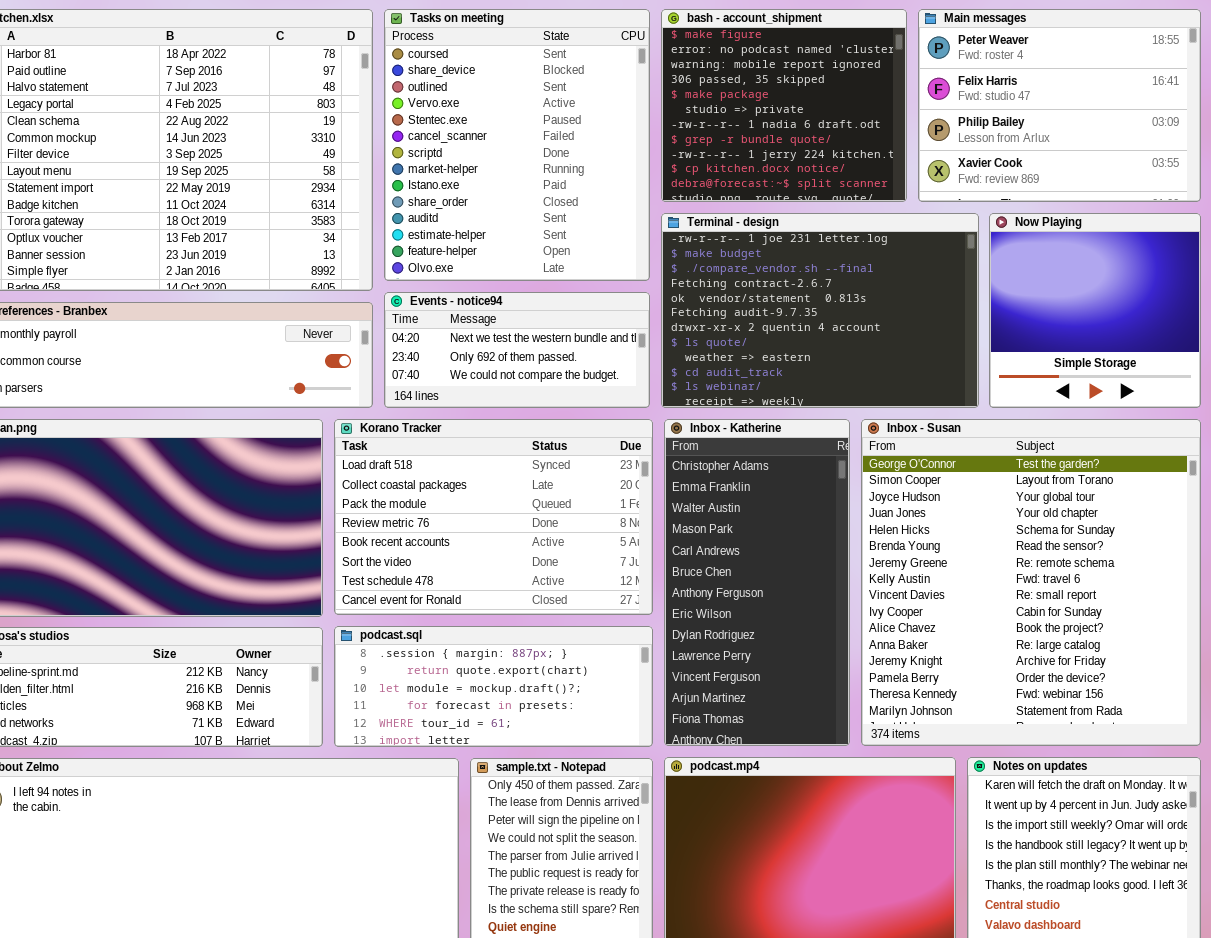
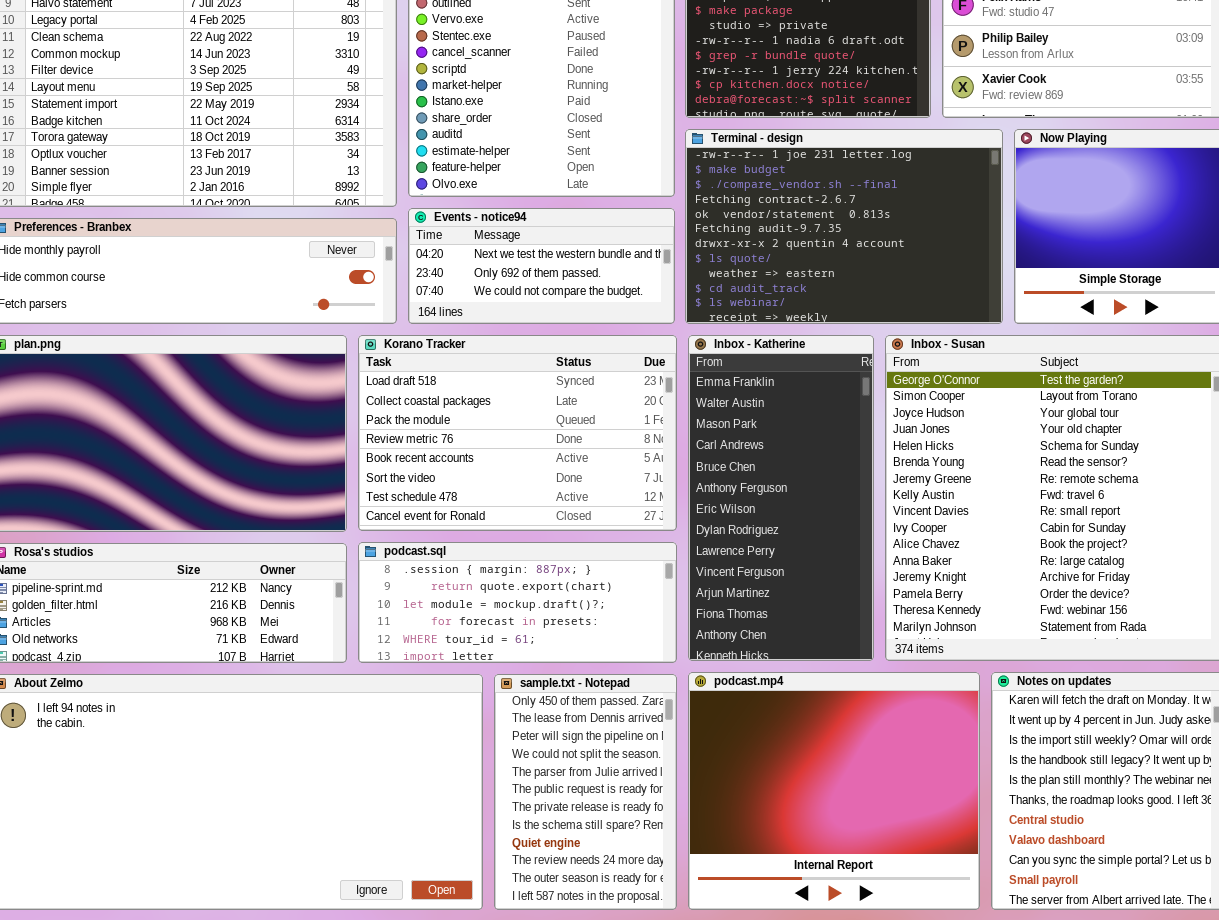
Inbox - Katherine: [664,419,850,746] -> [688,335,874,661], scrolled down 1 row

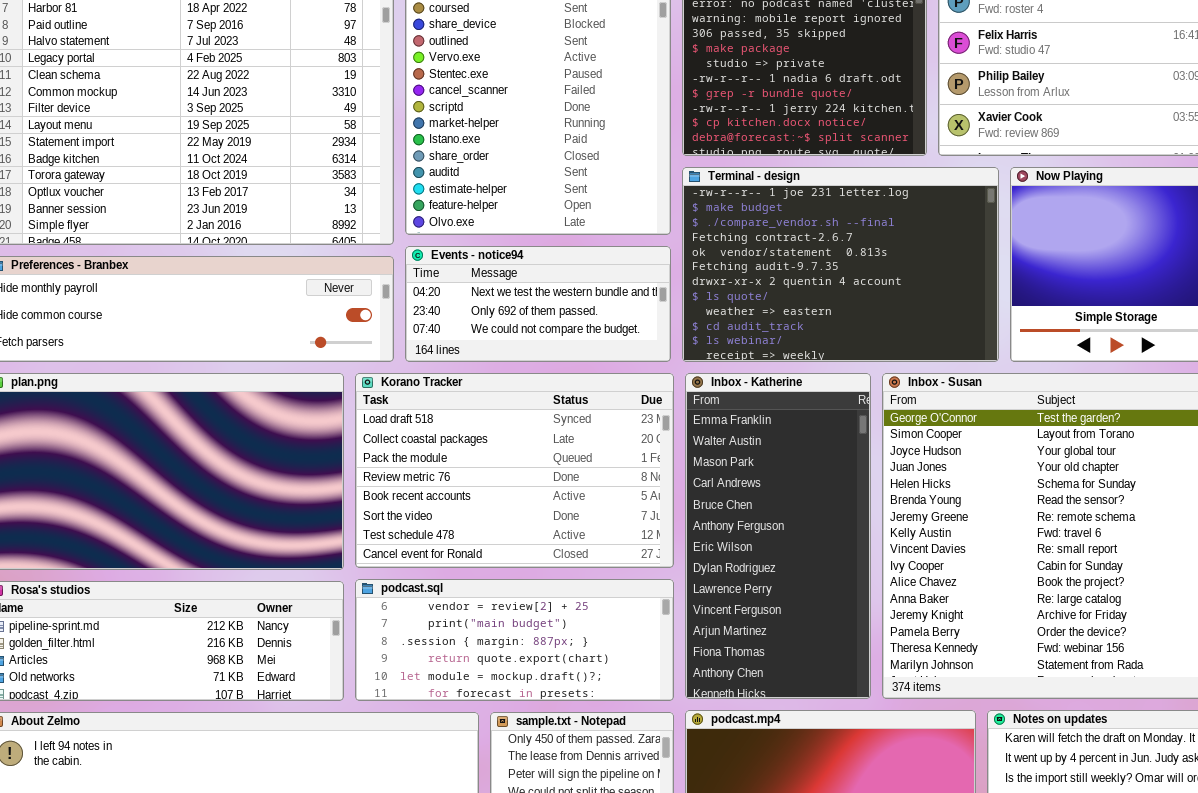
podcast.sql: [358,542,677,663] -> [355,579,674,701], scrolled up 2 rows

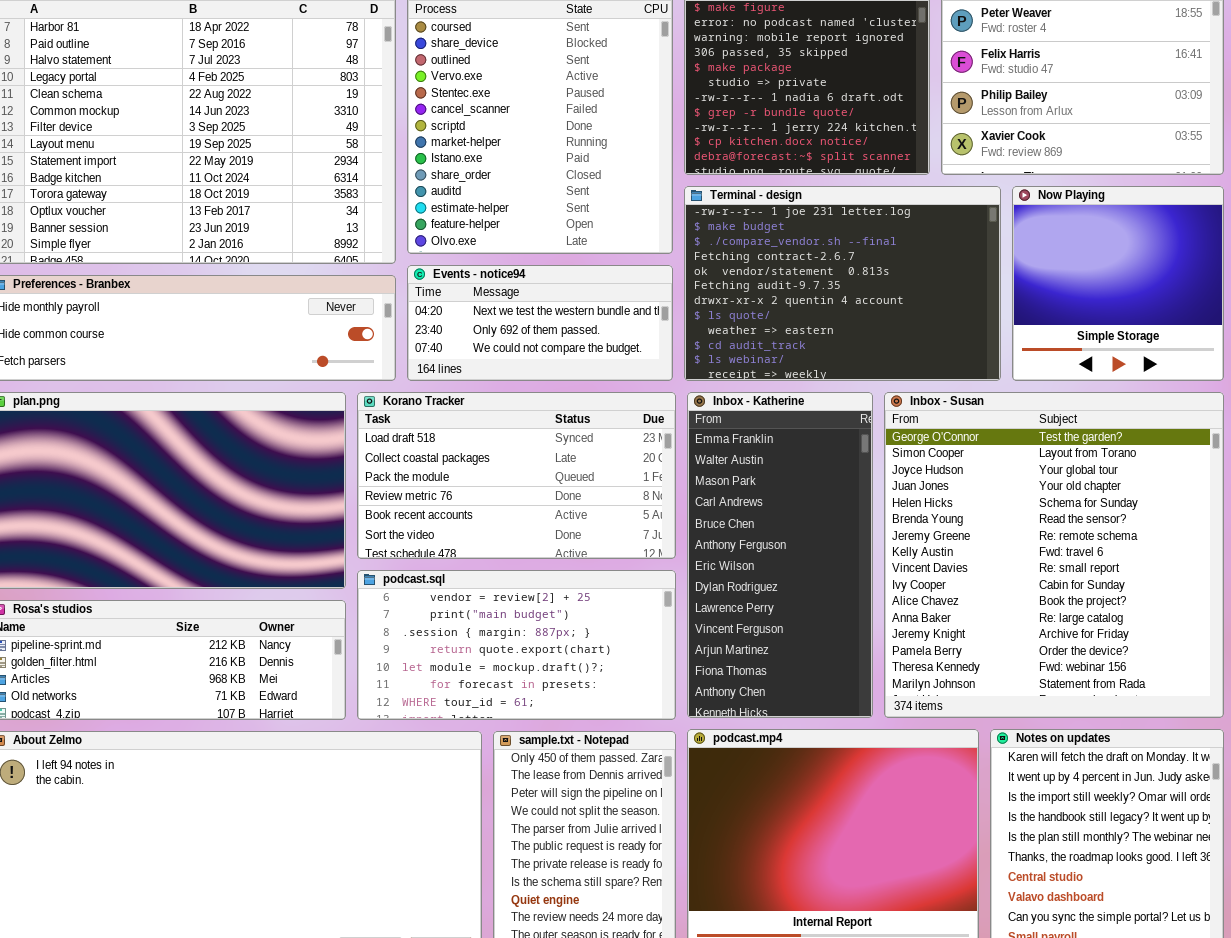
Korano Tracker: [355,373,674,568] -> [357,392,676,559], resized
podcast.sql: [355,579,674,701] -> [357,570,676,720], resized

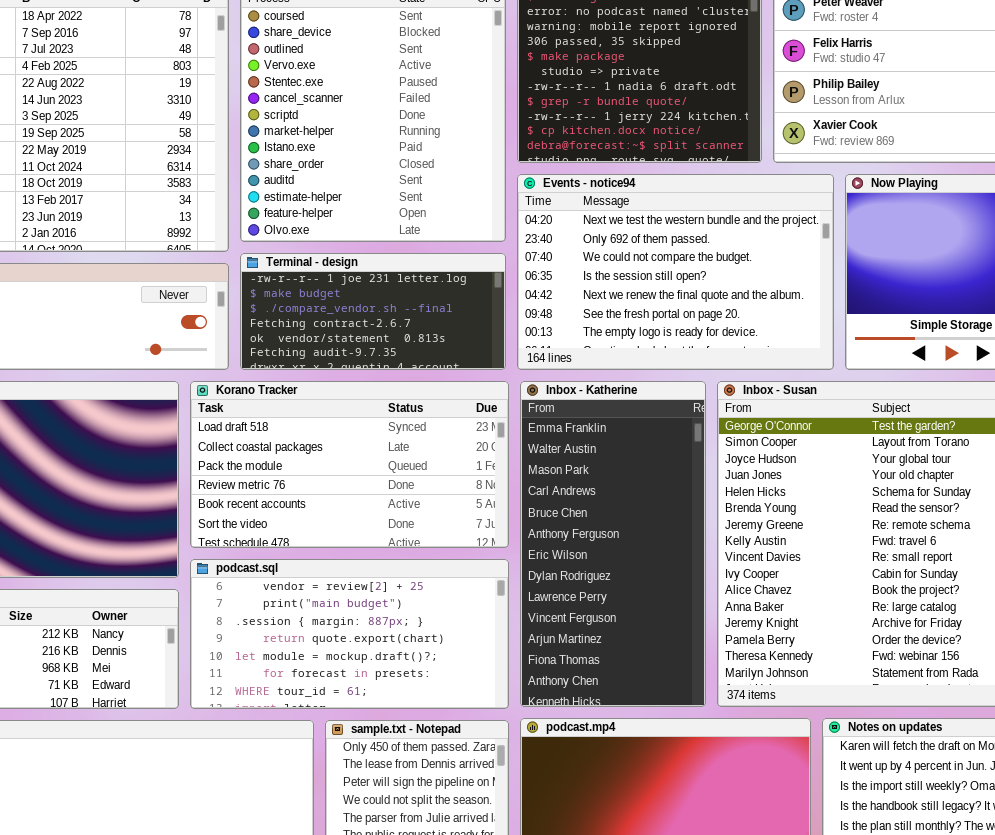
Terminal - design: [684,186,1001,381] -> [240,253,506,370], moved, resized
Events - notice94: [407,265,673,381] -> [517,174,834,370], moved, resized

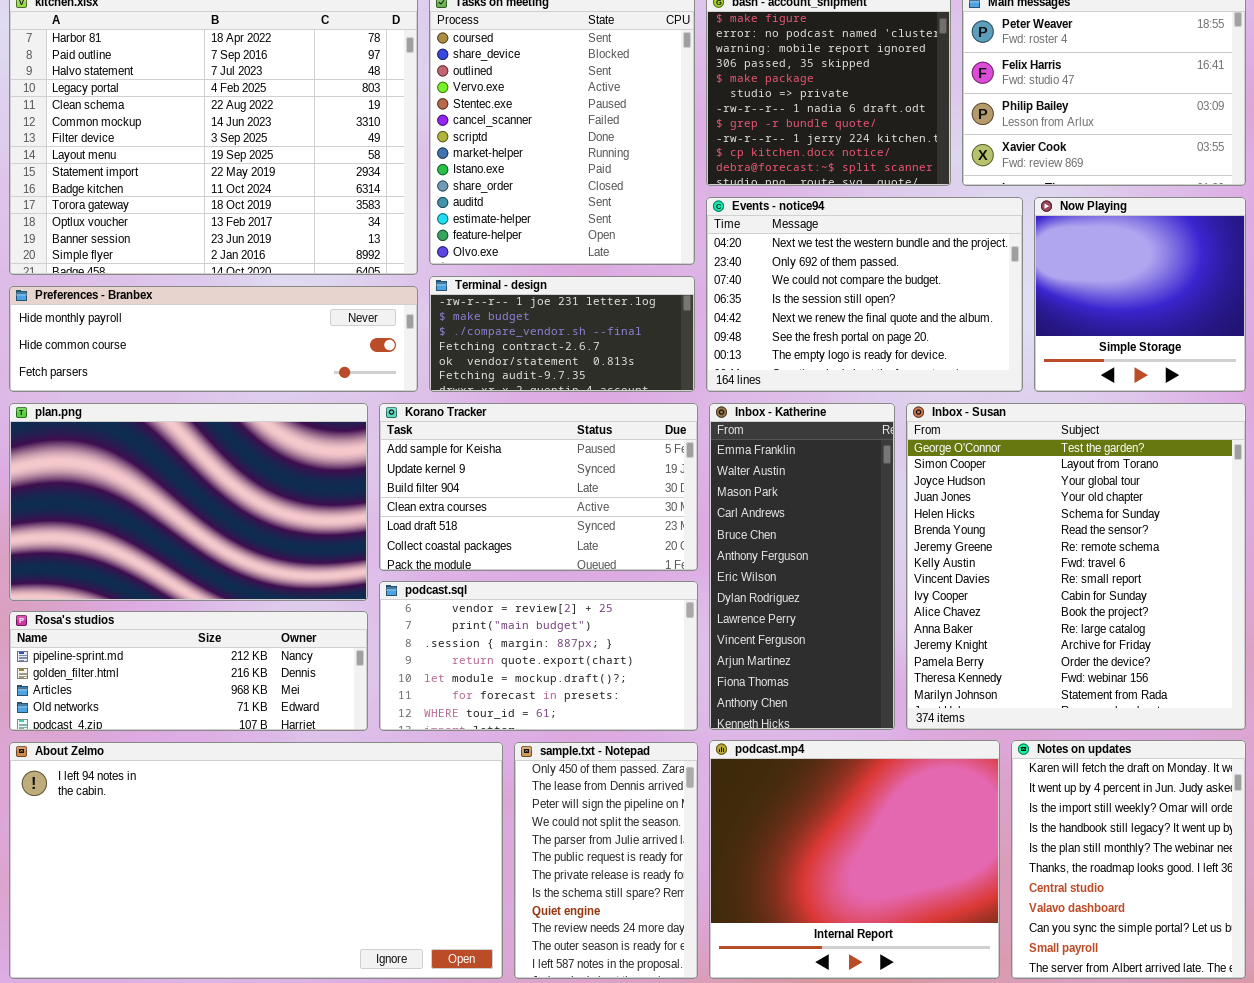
Korano Tracker: [190,381,509,548] -> [379,403,698,571], scrolled up 4 rows

